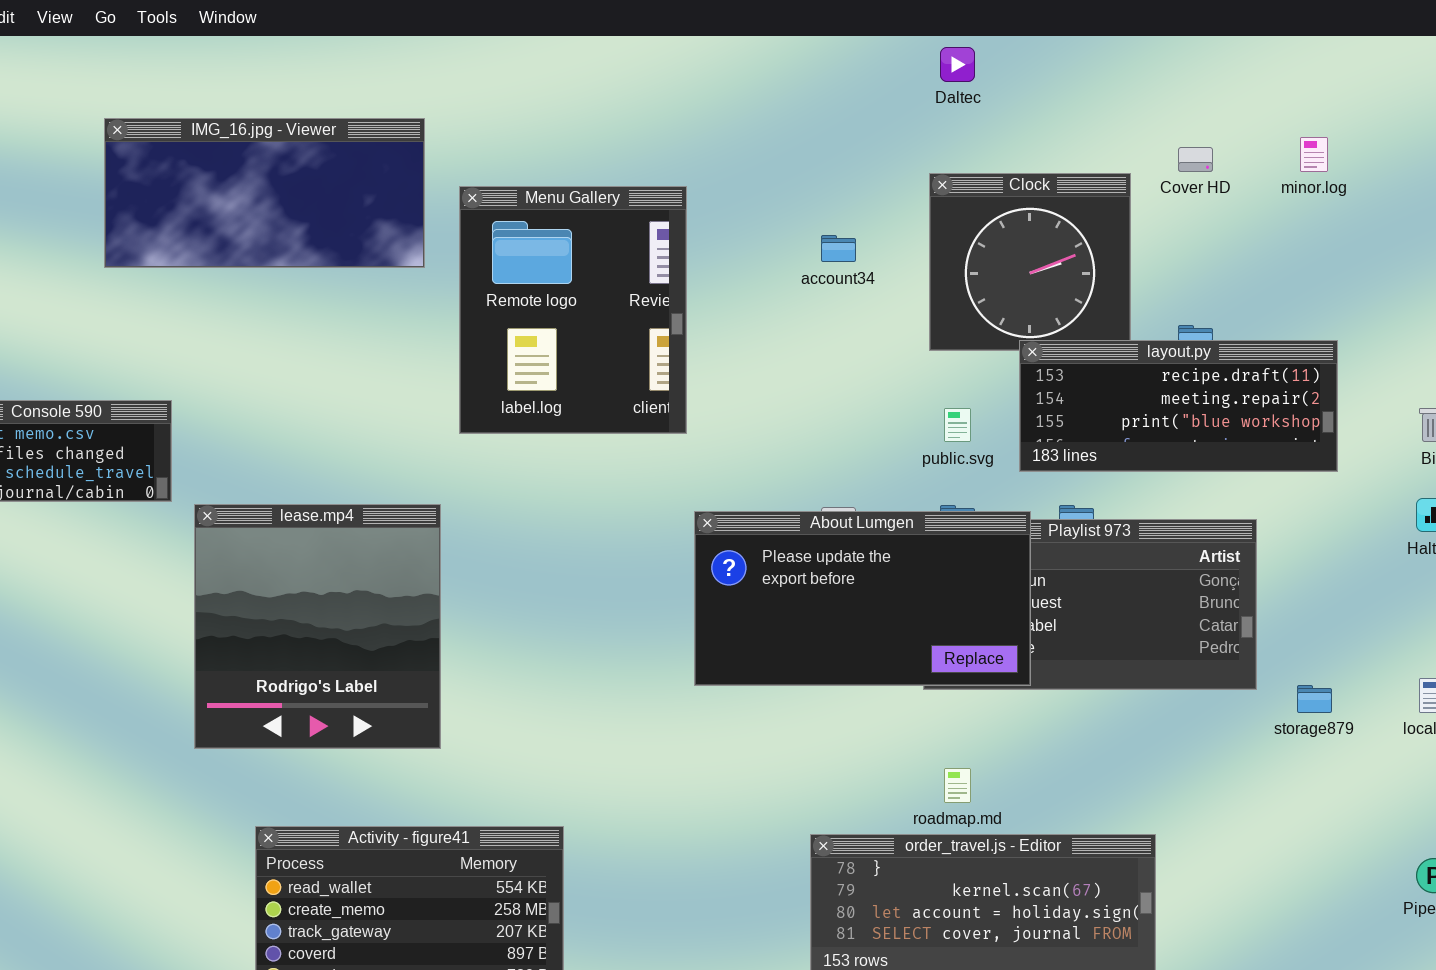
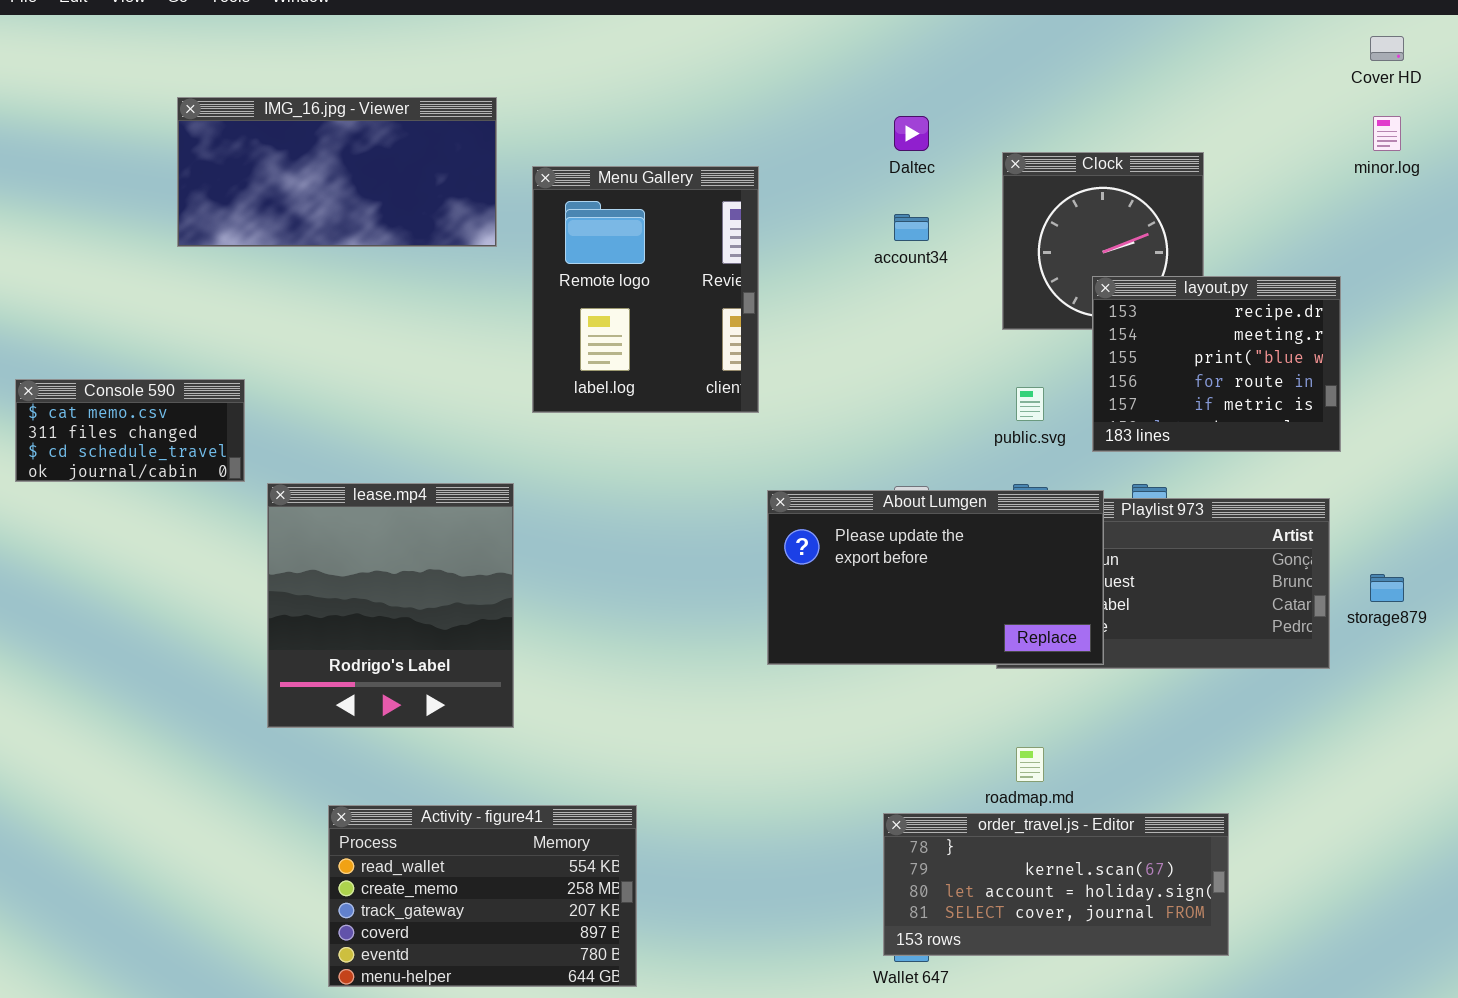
Daltec: [940,47,975,82] -> [894,116,929,151], moved
Cover HD: [1178,147,1213,172] -> [1370,36,1404,61], moved
layout.py: [1019,340,1338,472] -> [1092,276,1341,452], resized
storage879: [1297,685,1332,713] -> [1370,574,1404,602], moved

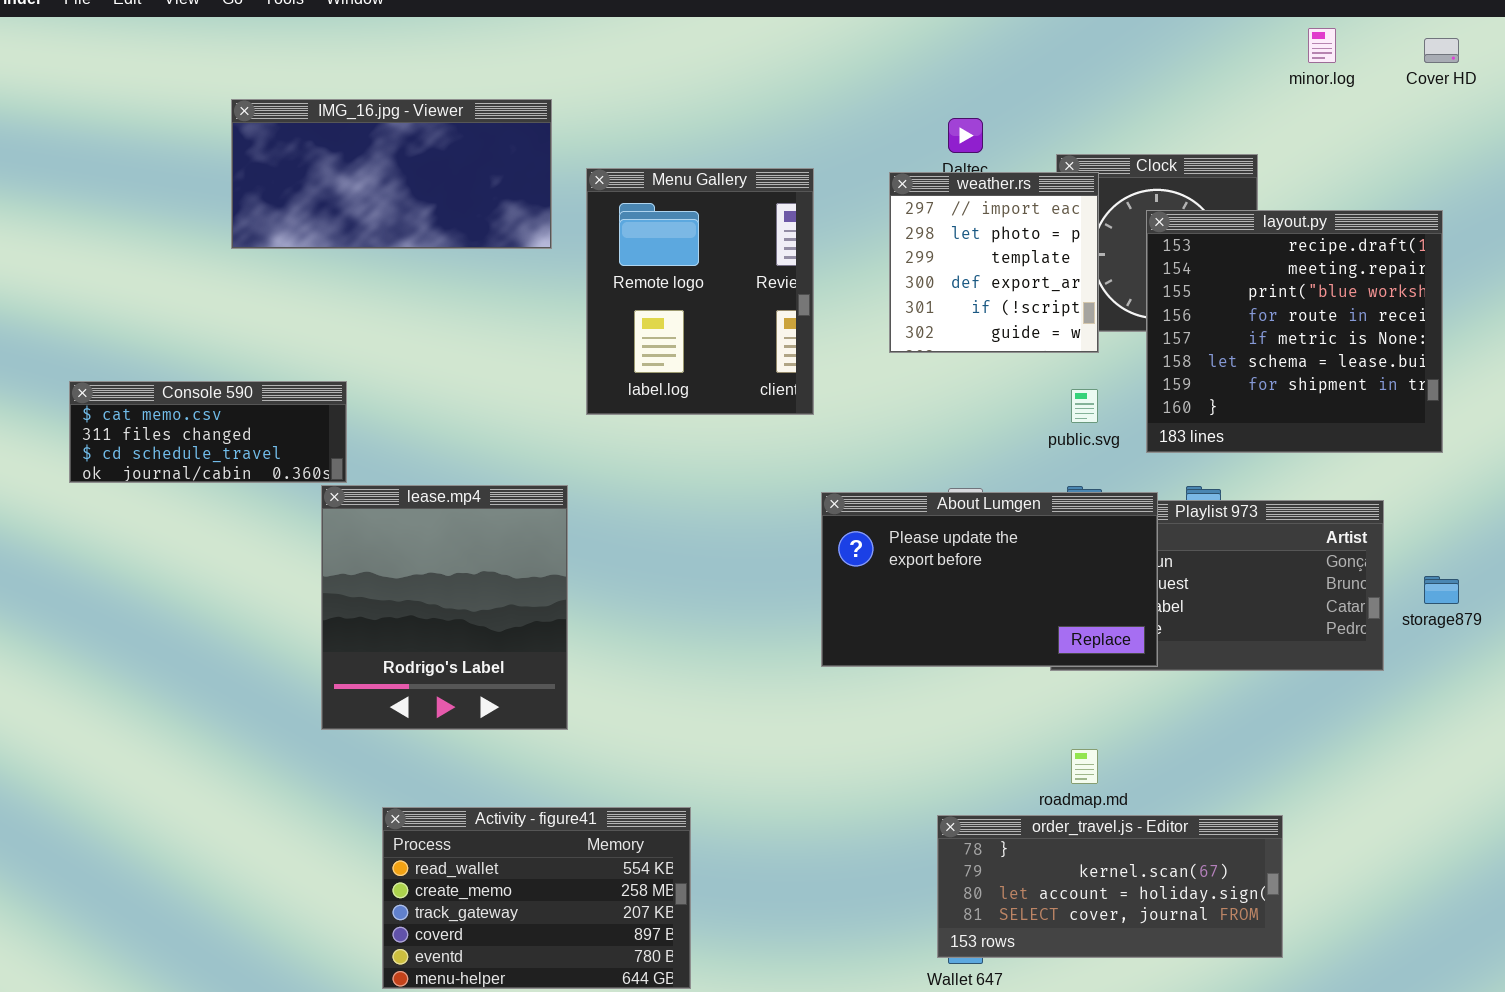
minor.log: [1373,116,1401,151] -> [1308,28,1336,63], moved
weather.rs: none -> [889,172,1099,353], opened
layout.py: [1092,276,1341,452] -> [1146,210,1443,453], resized
Console 590: [15,379,245,482] -> [69,381,347,483], resized

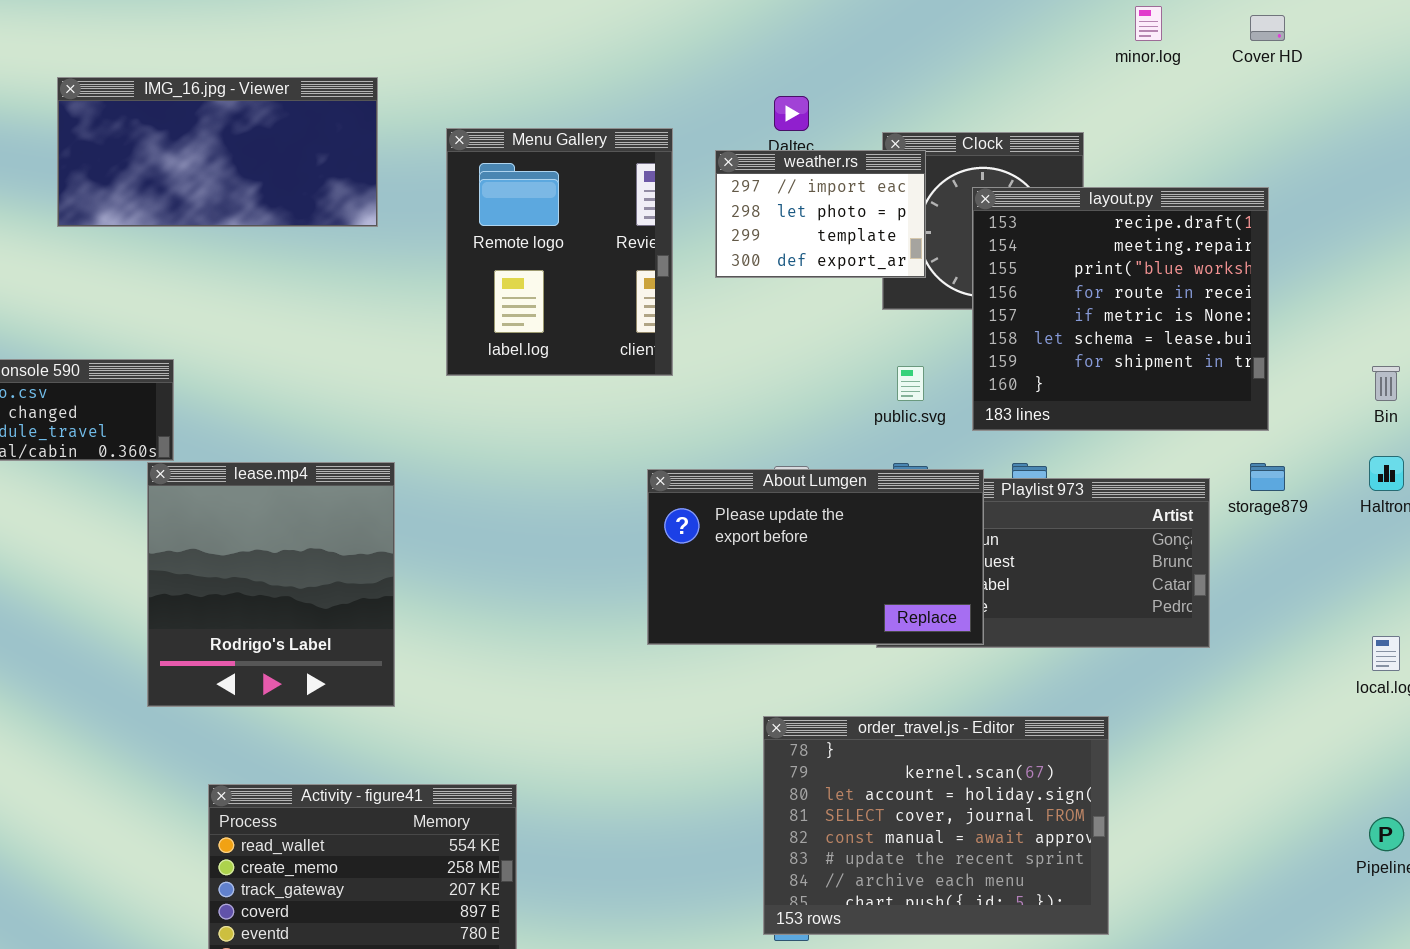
Menu Gallery: [586,168,814,415] -> [446,128,673,376], moved
weather.rs: [889,172,1099,353] -> [715,150,926,278], resized
storage879: [1424,576,1459,604] -> [1250,463,1285,491], moved
order_travel.js - Editor: [937,815,1283,958] -> [763,716,1109,935], resized

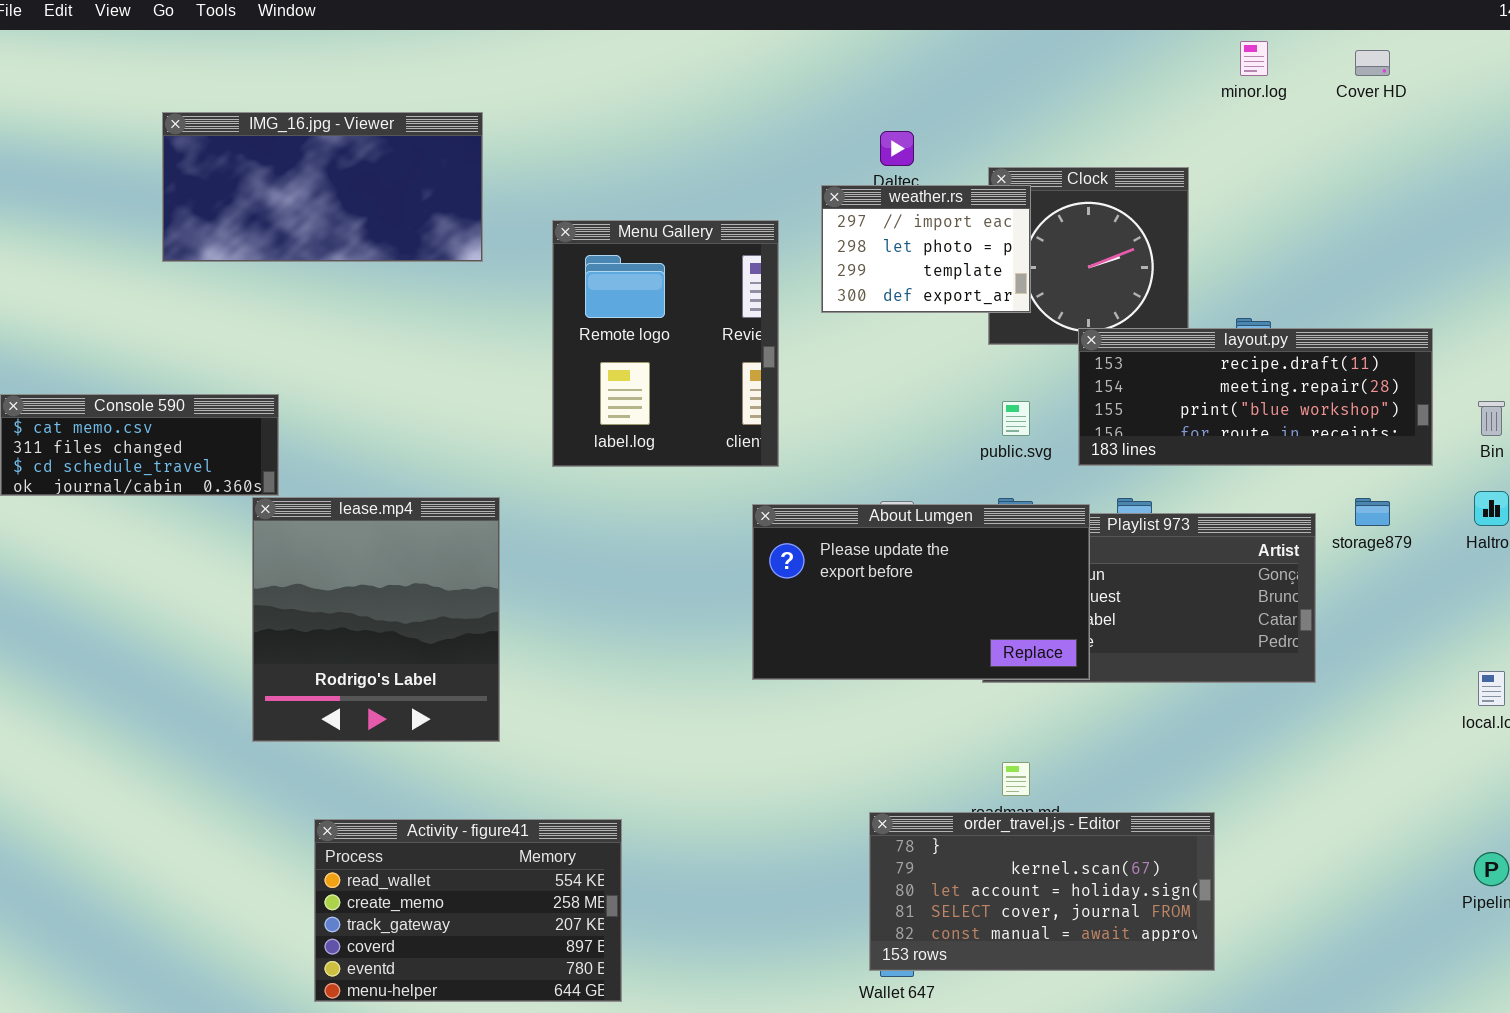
Menu Gallery: [446,128,673,376] -> [552,220,779,467], moved
layout.py: [972,187,1269,431] -> [1078,328,1433,466], resized
order_travel.js - Editor: [763,716,1109,935] -> [869,812,1215,971], resized

